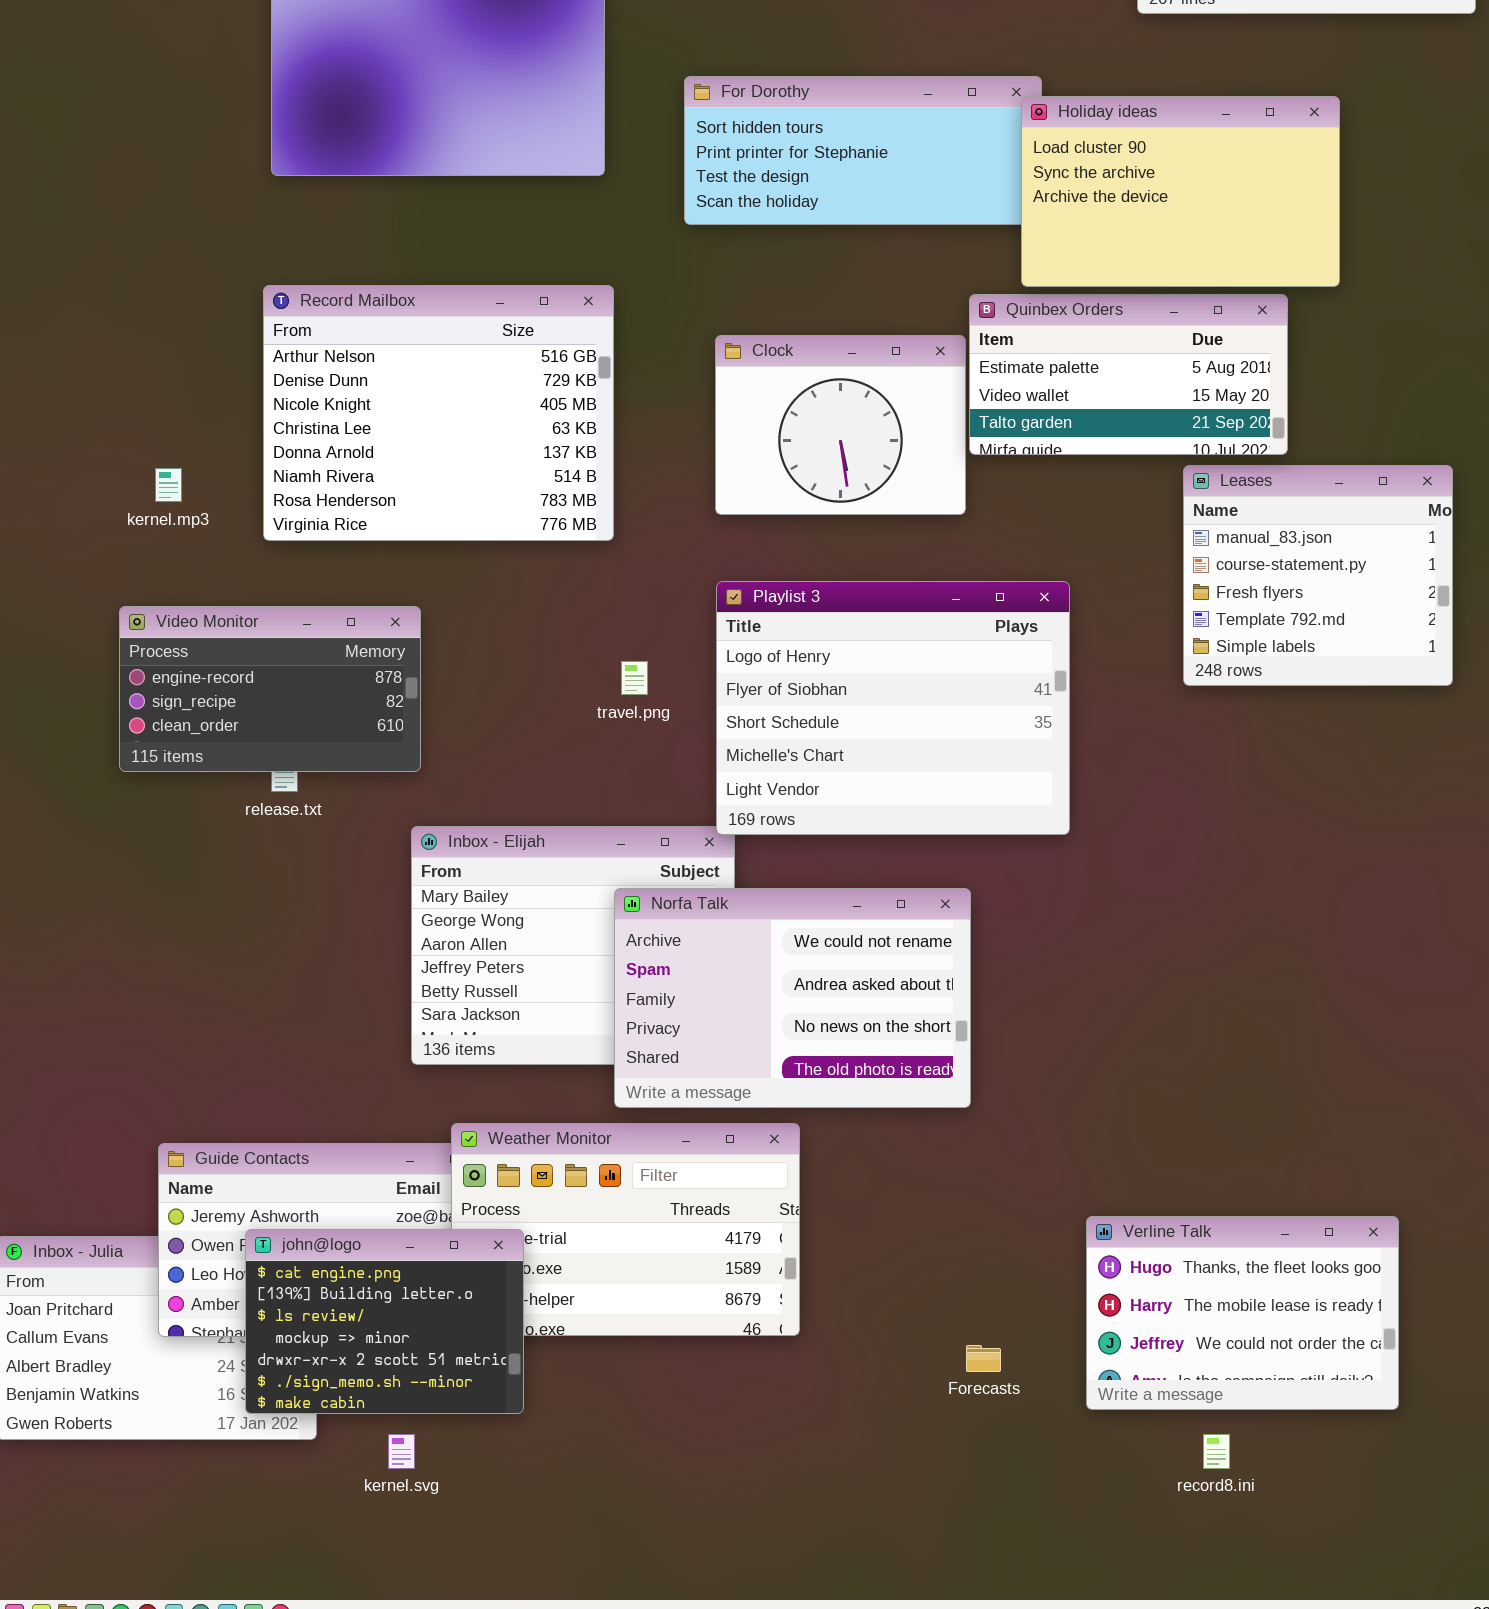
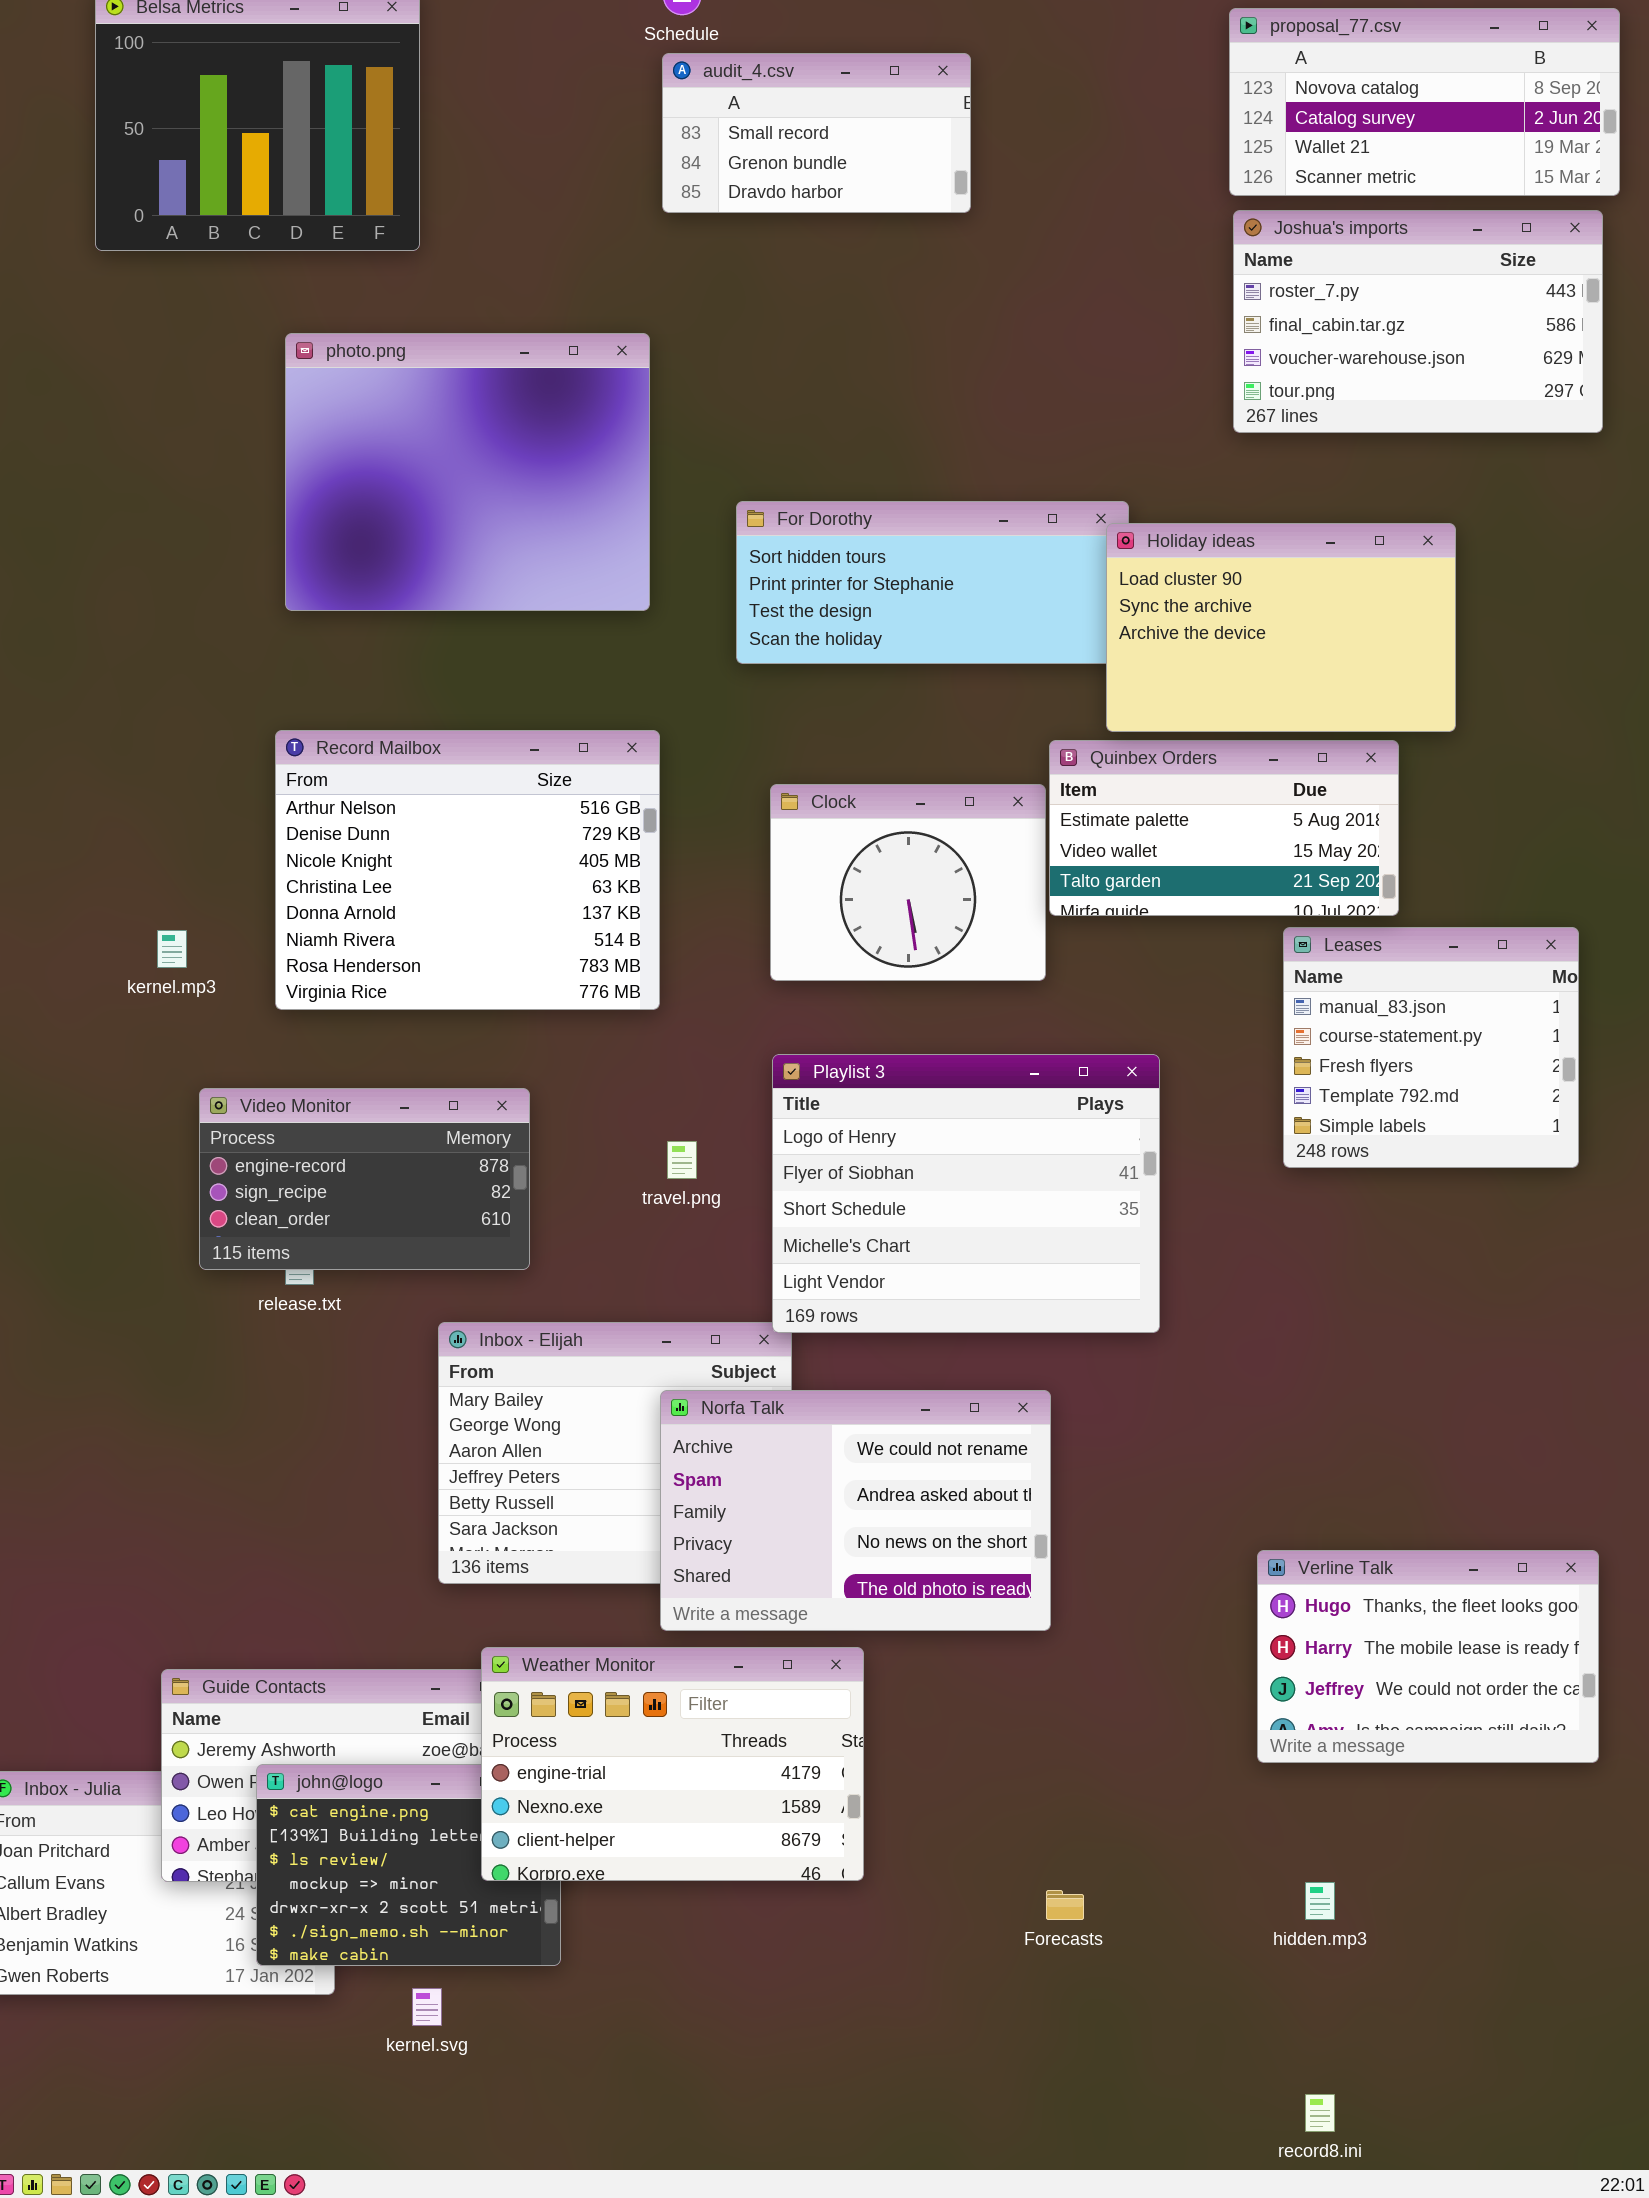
Video Monitor: [119,606,421,772] -> [199,1088,530,1270], moved
Weather Monitor: [451,1123,800,1336] -> [481,1647,864,1881], raised
Verline Talk: [1086,1216,1399,1410] -> [1257,1550,1599,1763], moved
record8.ini: [1203,1434,1230,1469] -> [1305,2094,1335,2132], moved

